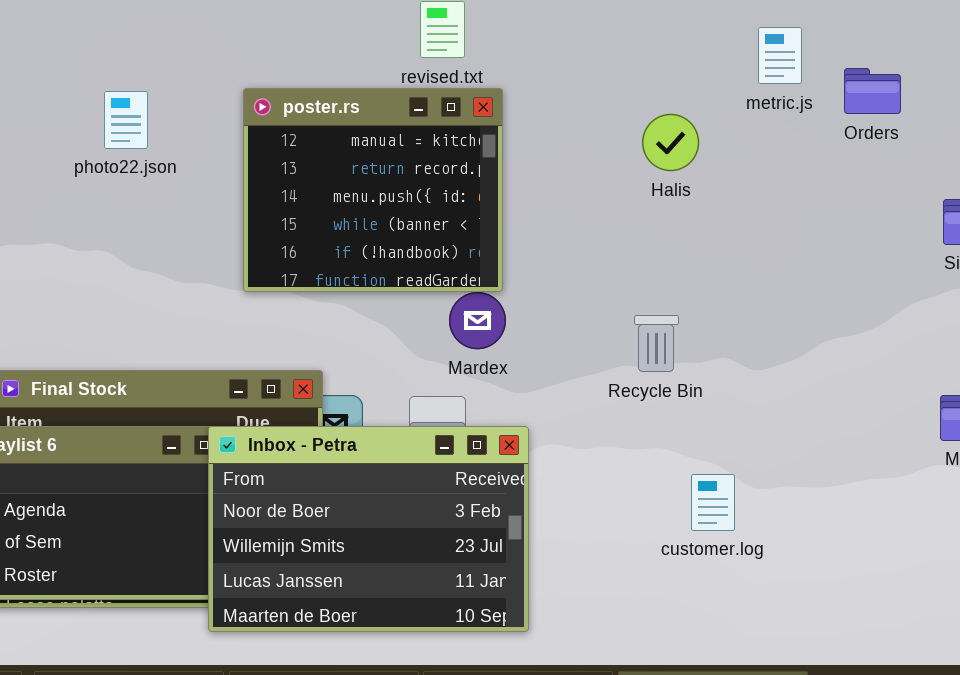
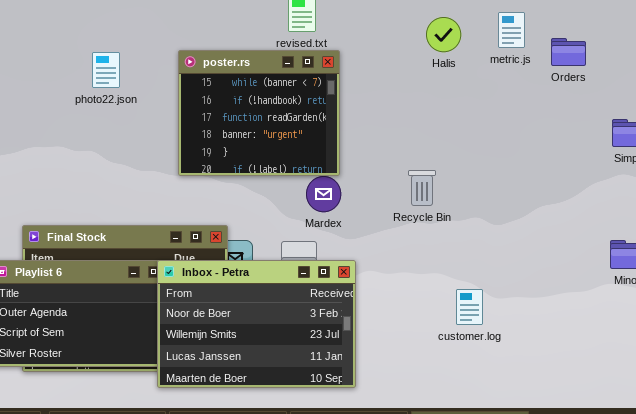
poster.rs: [243,88,503,292] -> [178,50,340,176], scrolled down 3 rows
Halis: [642,114,699,171] -> [426,17,461,52], moved
Recycle Bin: [634,315,679,372] -> [408,170,436,206], moved

